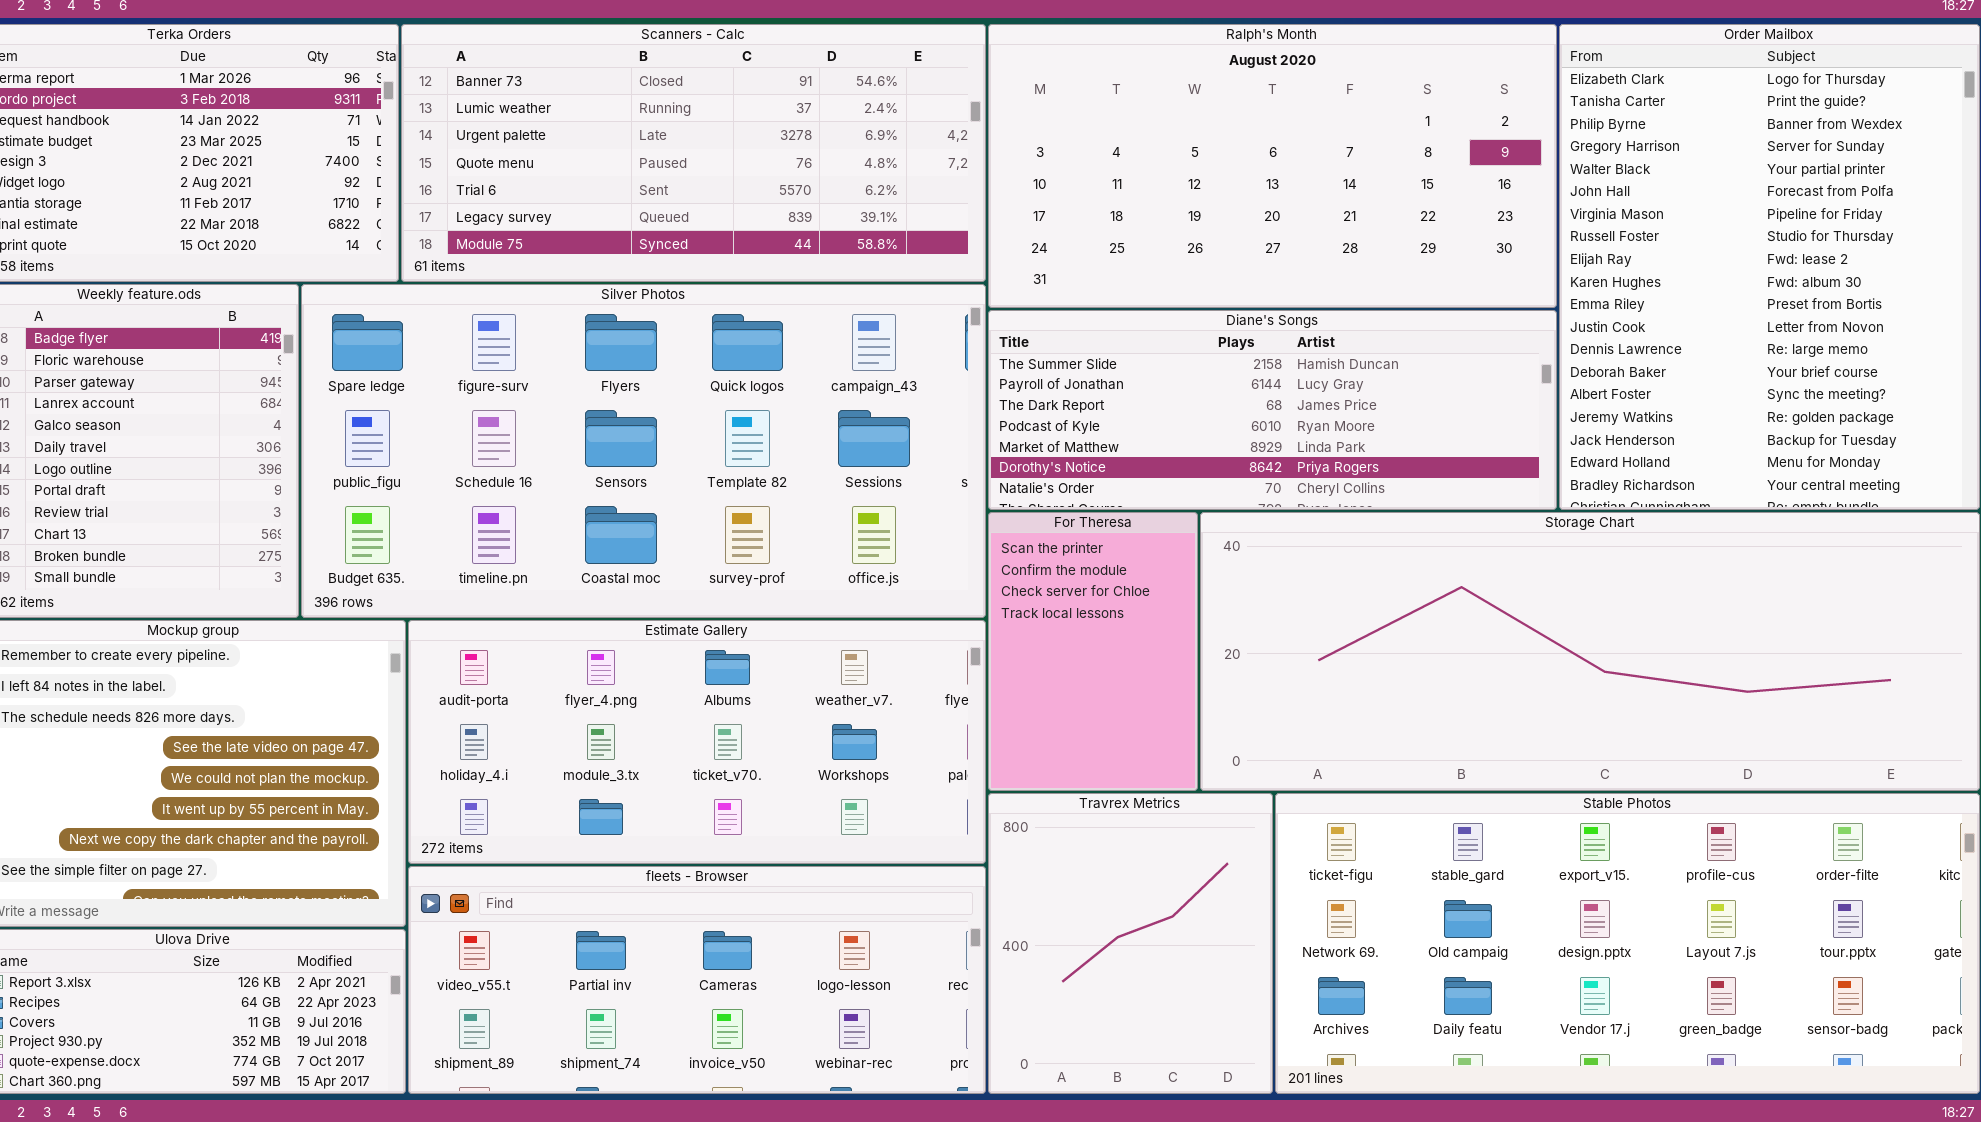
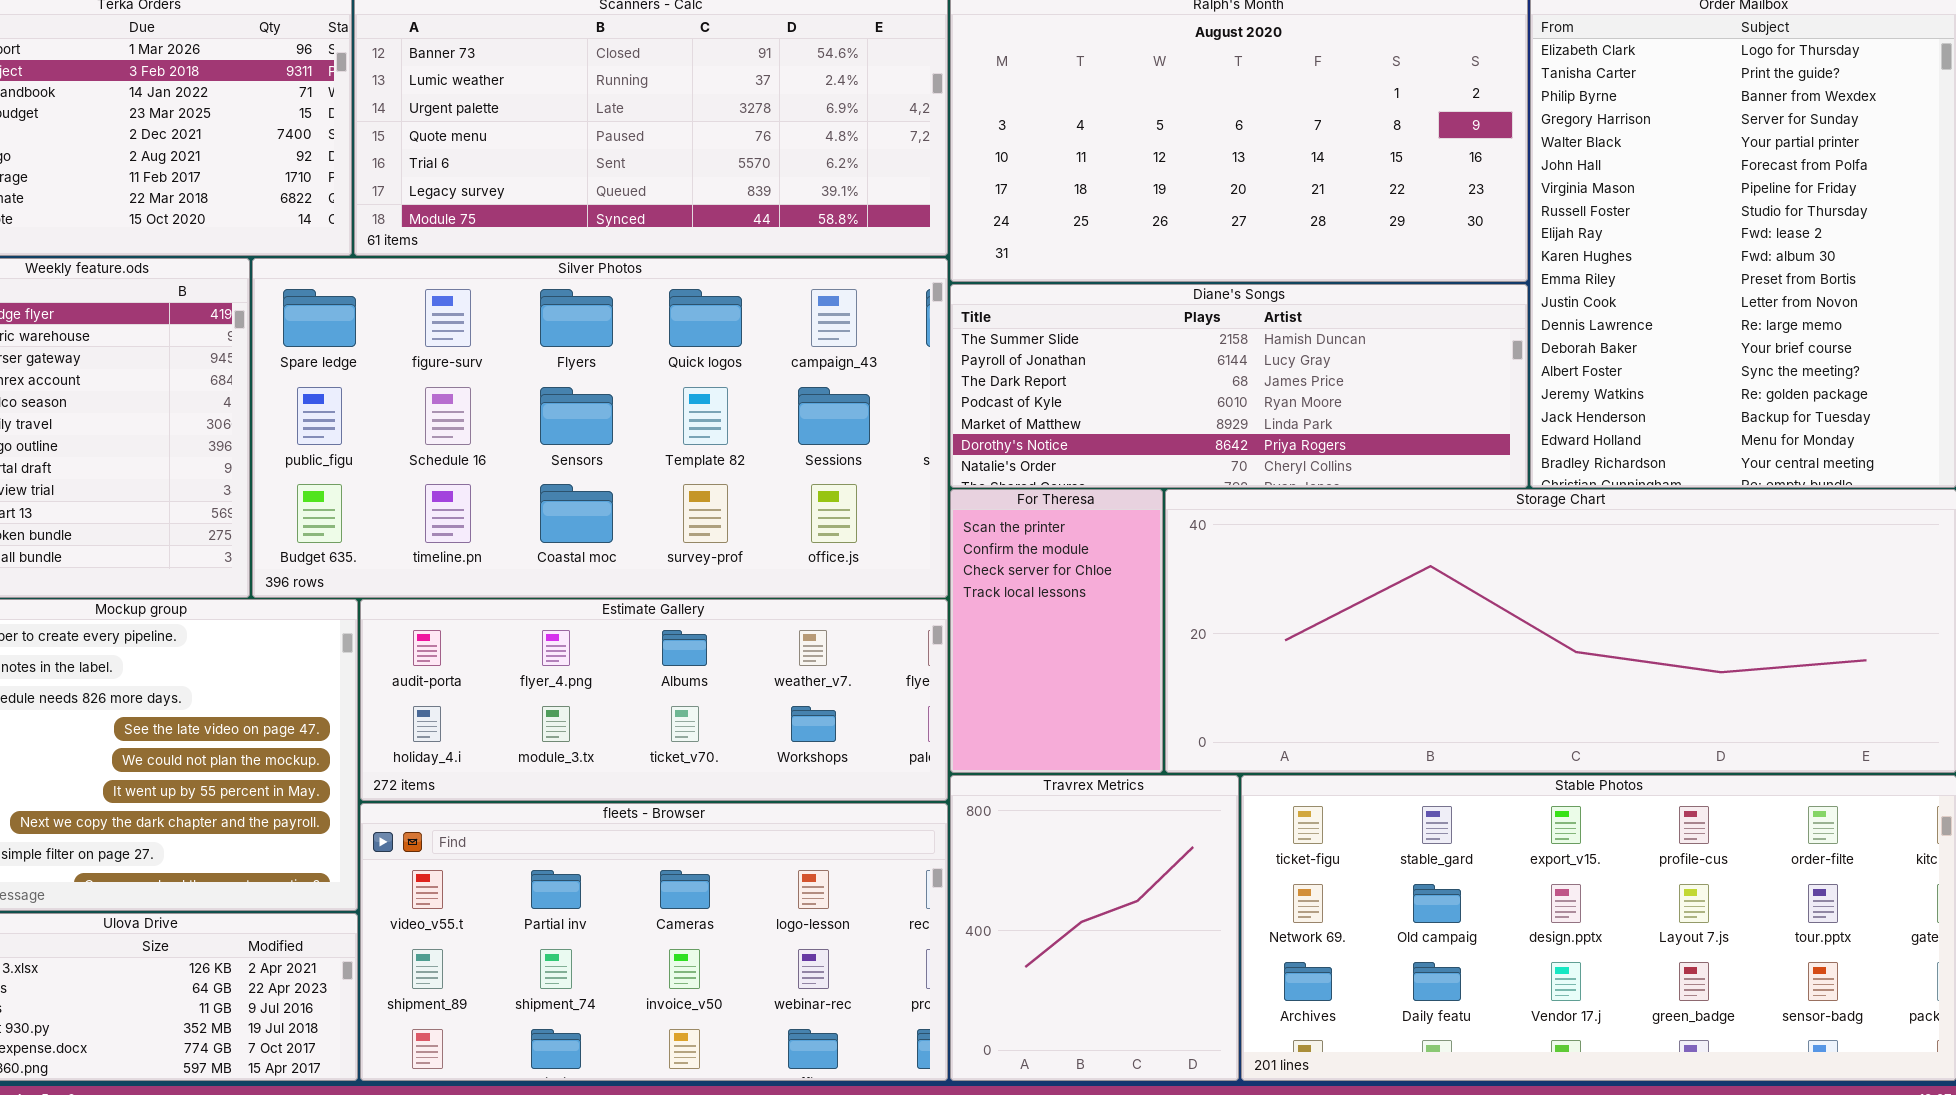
Estimate Gallery: [408,620,986,864] -> [360,599,948,801], resized
fleets - Browser: [408,866,986,1094] -> [360,803,948,1081], resized

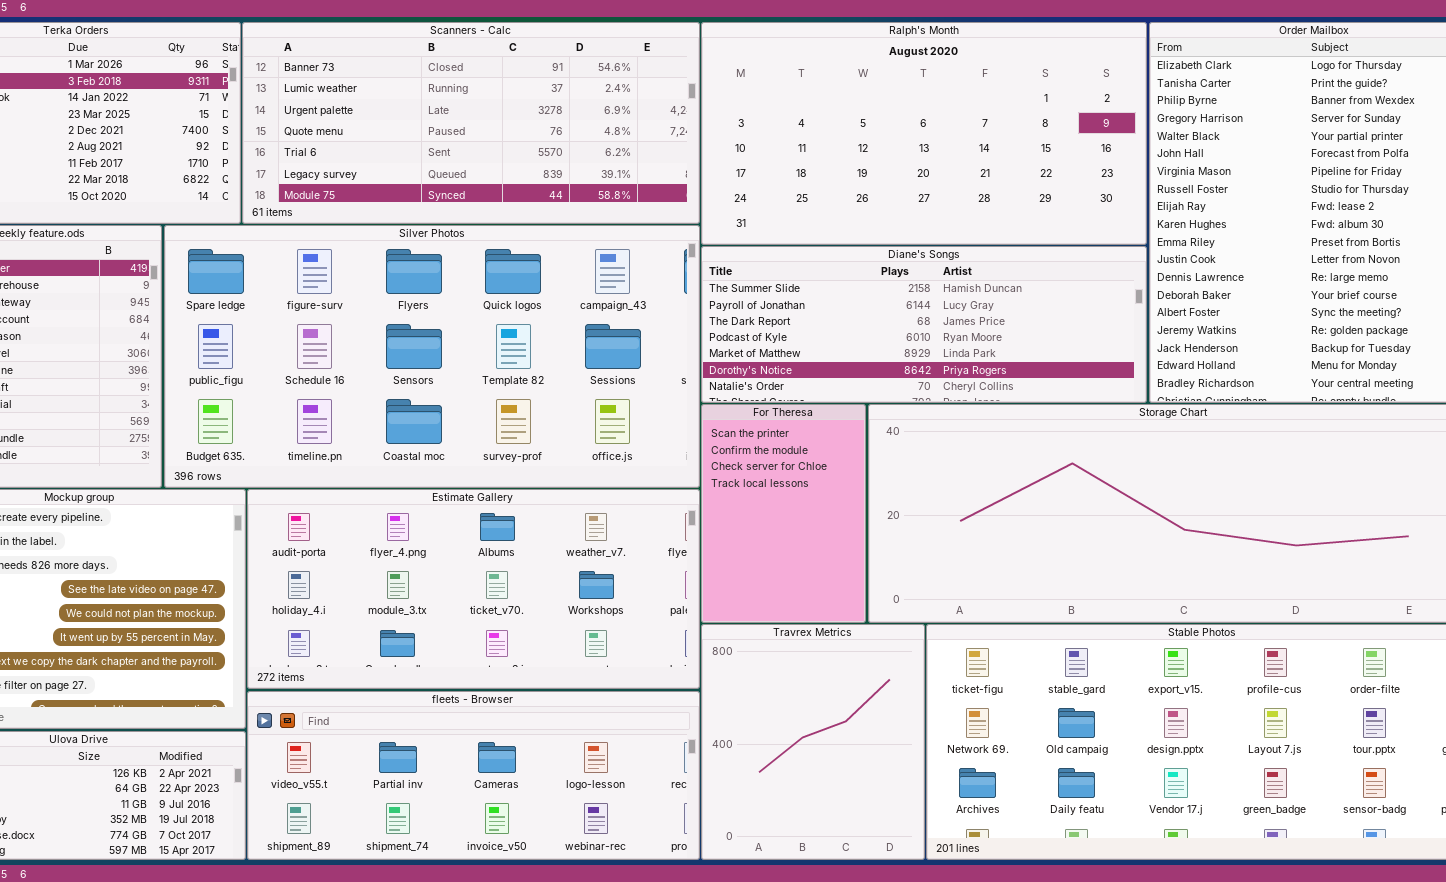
Estimate Gallery: [360,599,948,801] -> [247,489,700,689], resized
fleets - Browser: [360,803,948,1081] -> [247,691,700,860], resized

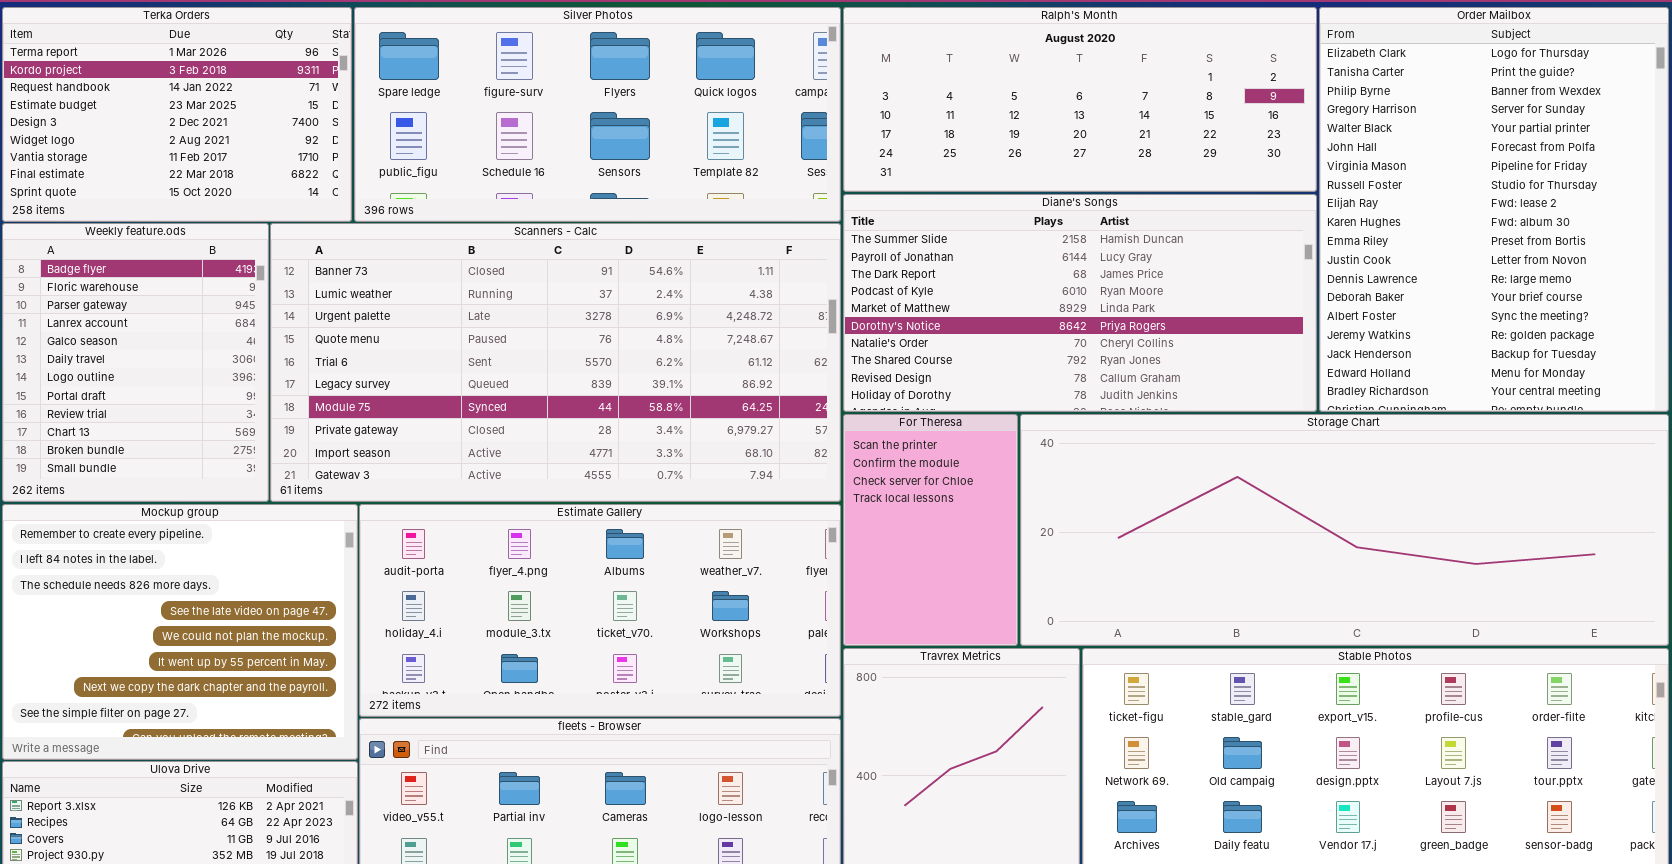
Scanners - Calc: [242,22,700,224] -> [270,223,841,502], moved, resized
Ralph's Month: [701,22,1147,245] -> [843,7,1317,192], resized
Silver Photos: [164,225,700,488] -> [354,7,841,222], moved, resized
Diane's Songs: [701,246,1147,403] -> [843,194,1317,412], resized

